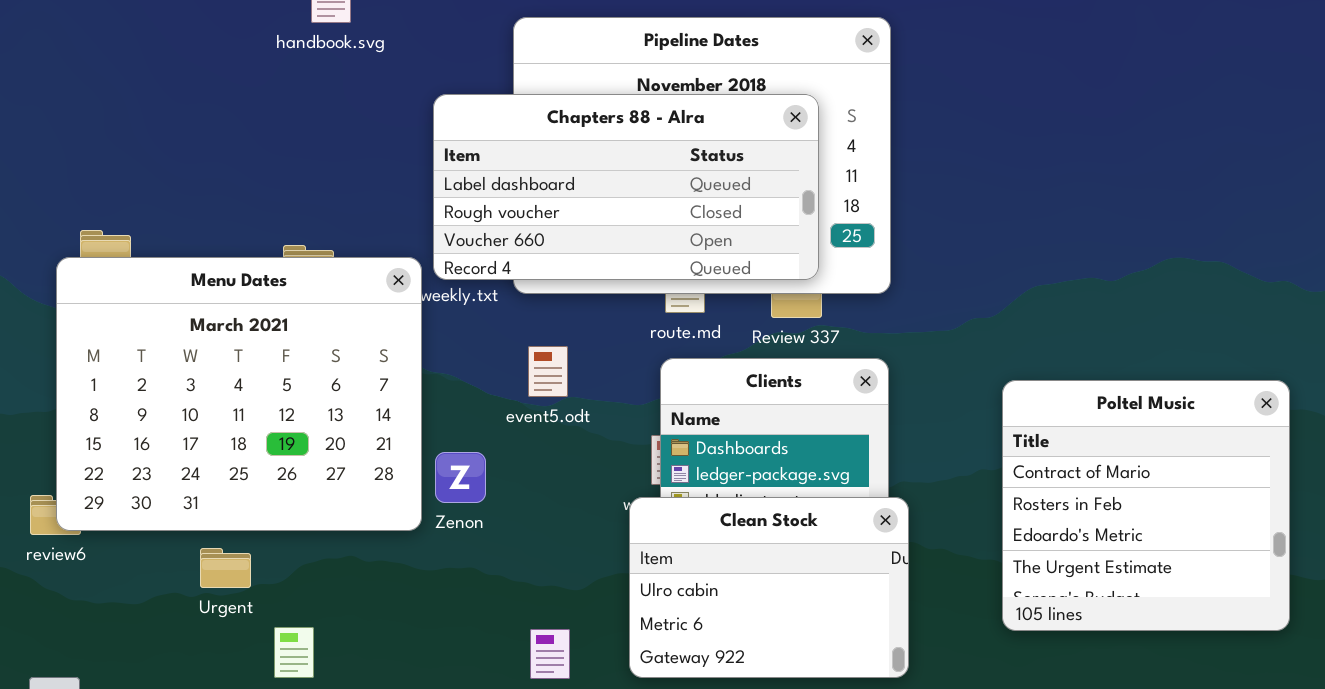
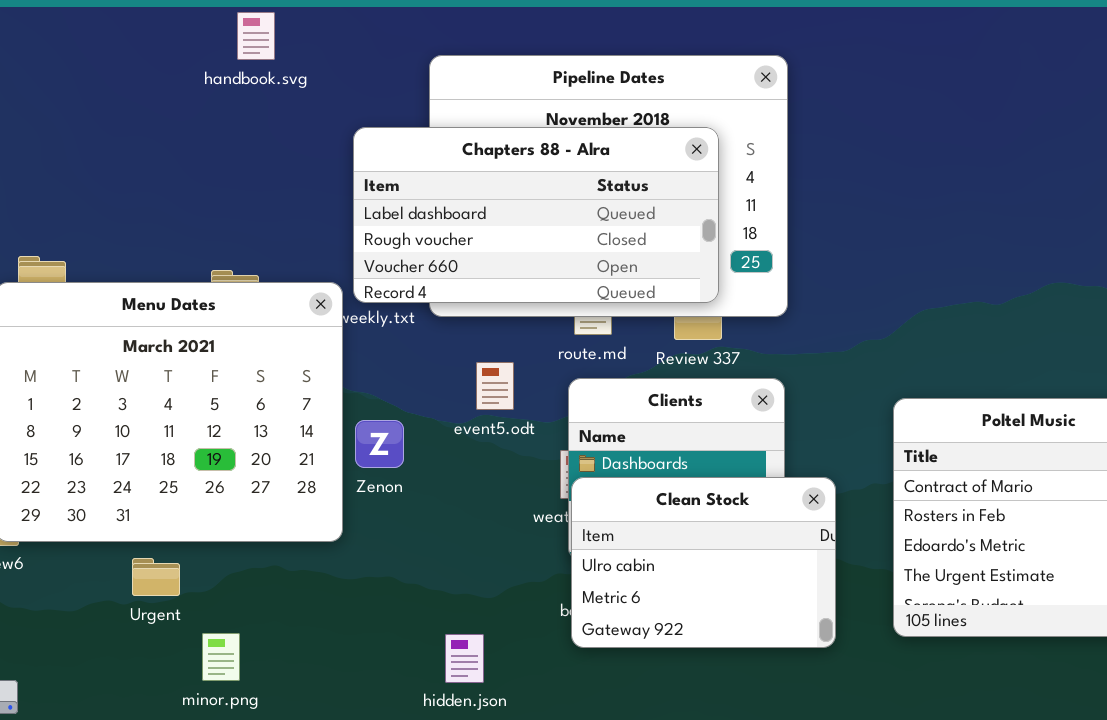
event5.odt: [528,346,568,397] -> [476,362,514,410], moved
Zenon: [435,452,486,503] -> [355,420,404,468], moved
Clean Stock: [629,497,909,678] -> [571,477,836,648], moved

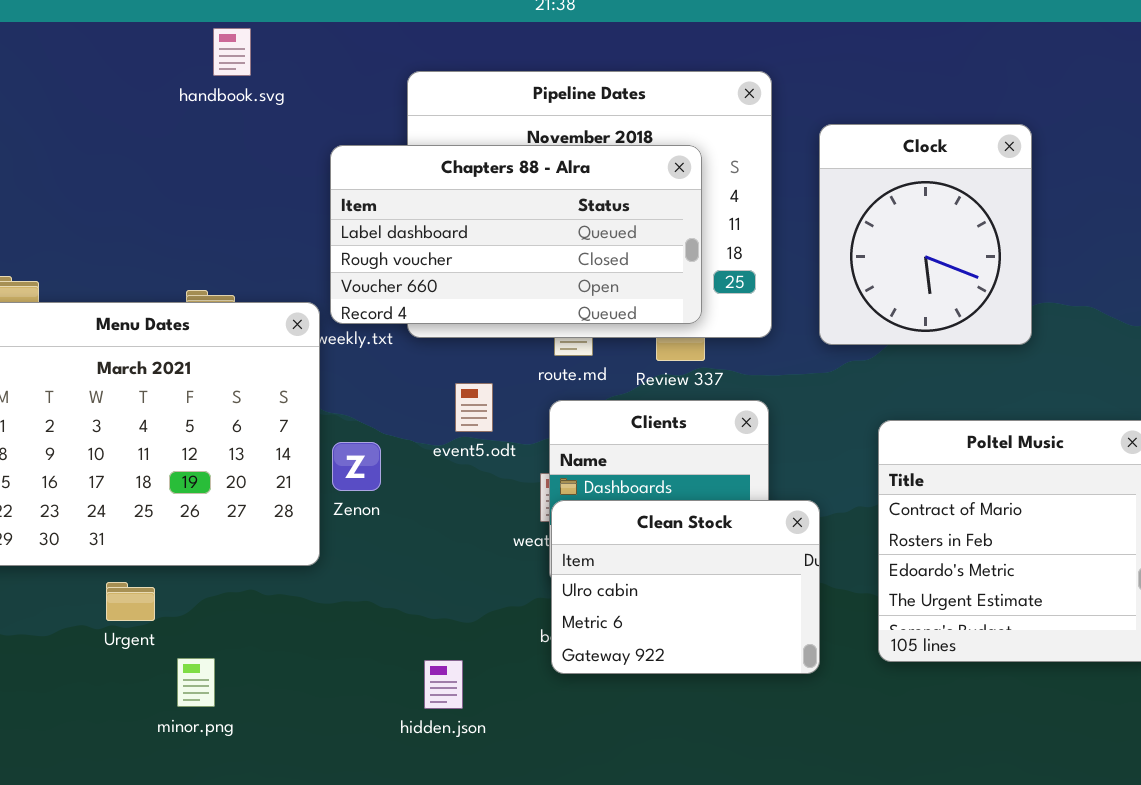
Clock: none -> [819,124,1032,345], opened

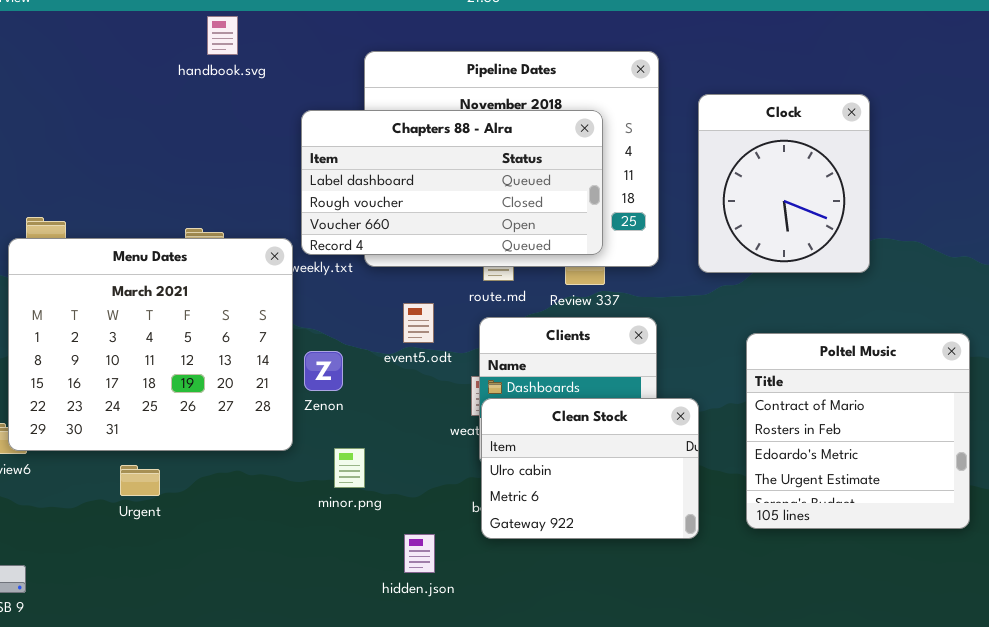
minor.png: [177,658,215,707] -> [334,448,365,488], moved
hidden.json: [424,660,463,709] -> [404,534,435,573], moved

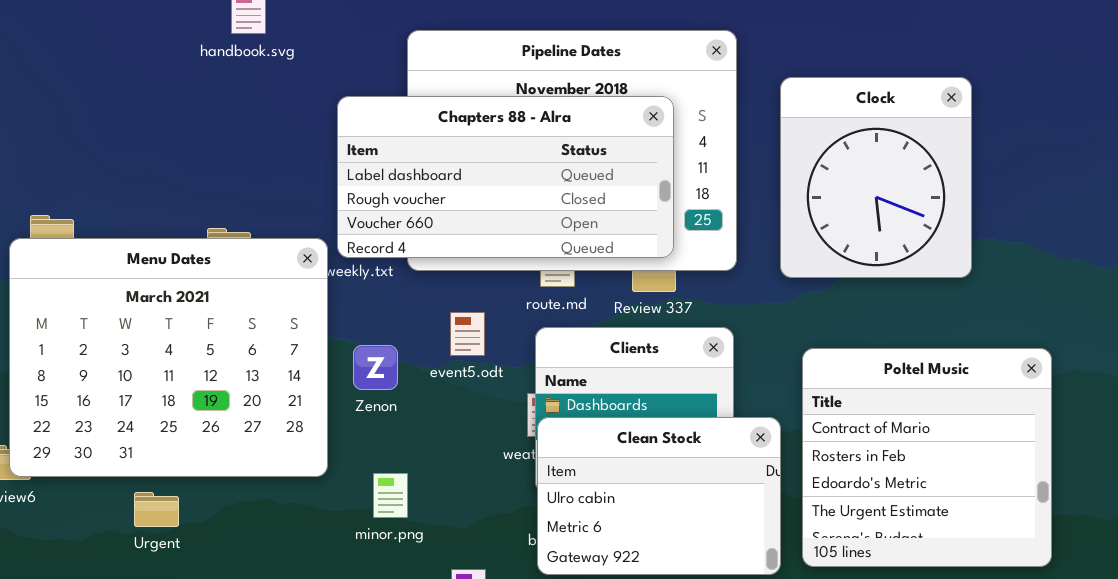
Poltel Music: [746,333,970,529] -> [802,348,1052,567], moved
Zenon: [304,351,343,391] -> [353,345,398,390], moved

